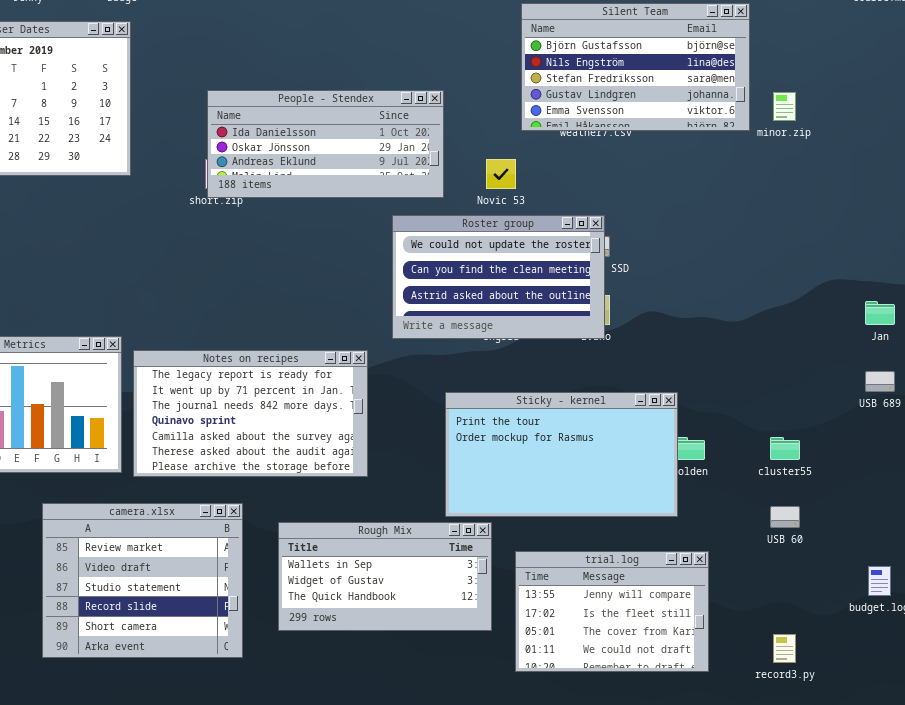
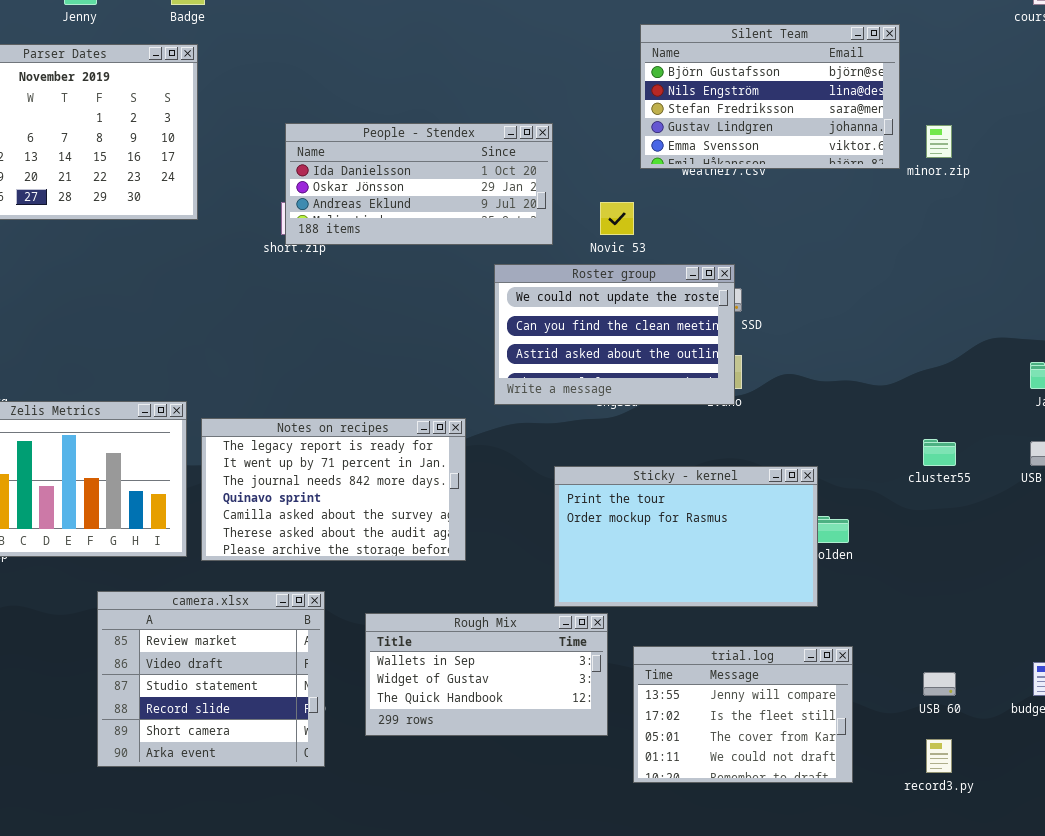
cluster55: [770,437,800,460] -> [923,439,956,466], moved
USB 60: [770,506,800,528] -> [923,672,956,696], moved

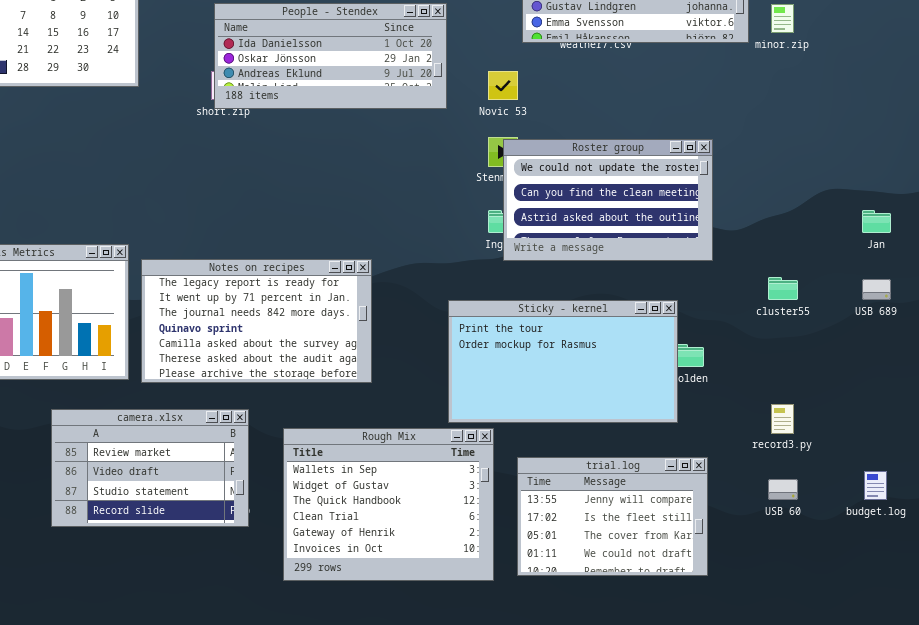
Roster group: [494,264,735,405] -> [503,139,713,261], moved
camera.xlsx: [97,591,325,767] -> [51,409,249,527], resized
Rough Mix: [365,613,608,736] -> [283,428,494,581], resized
record3.py: [926,739,952,773] -> [771,404,794,434], moved

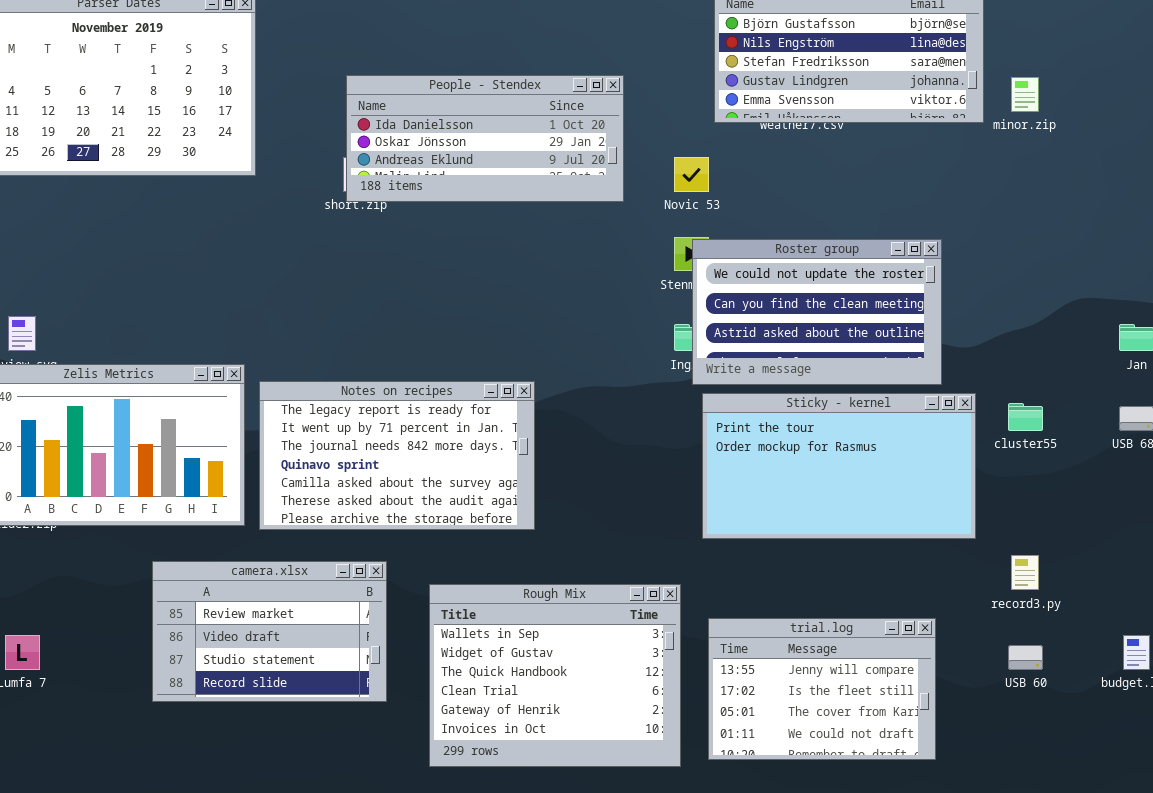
Sticky - kernel: [448,300,678,423] -> [702,393,976,539], moved

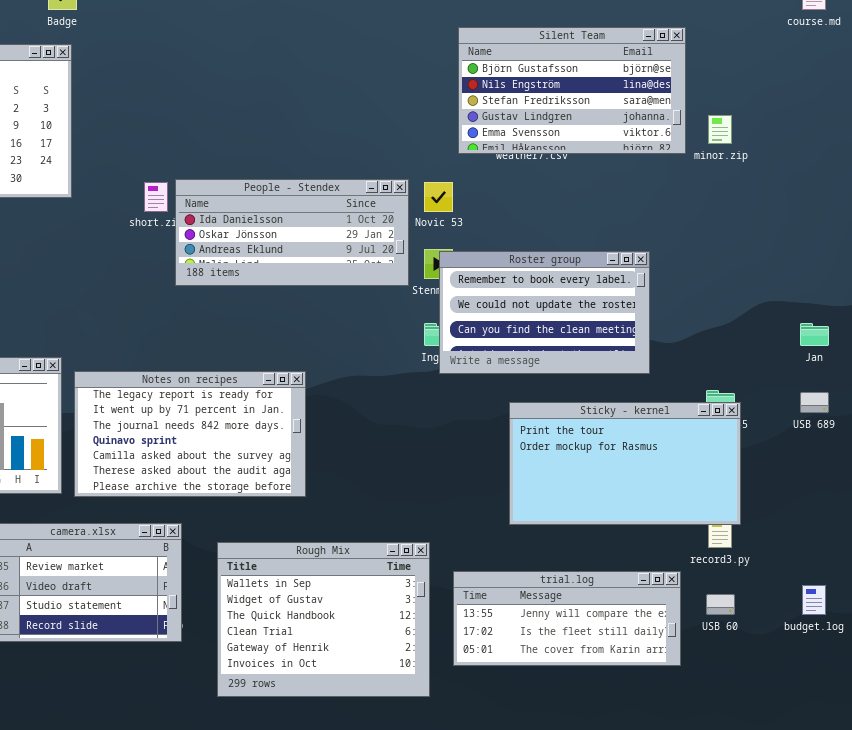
People - Stendex: [346,75,624,202] -> [175,179,409,286], moved
Roster group: [692,239,942,385] -> [439,251,650,374], scrolled up 1 row
Sticky - kernel: [702,393,976,539] -> [509,402,741,525], moved
trial.log: [708,618,936,760] -> [453,571,681,666], resized

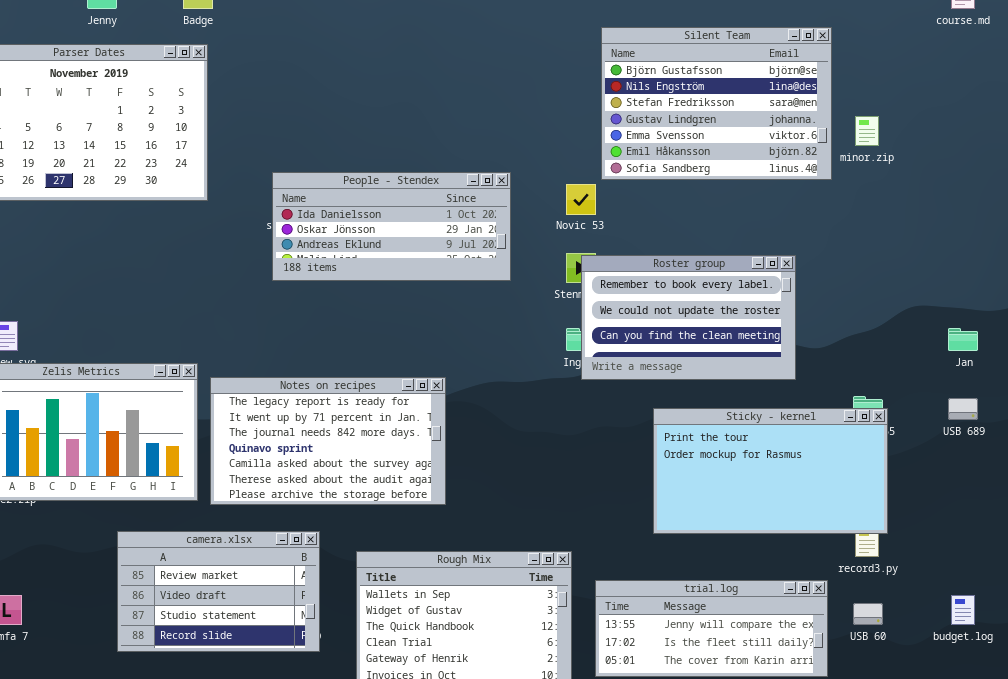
Silent Team: [458,27,686,154] -> [601,27,832,180], resized
People - Stendex: [175,179,409,286] -> [272,172,511,281], moved

